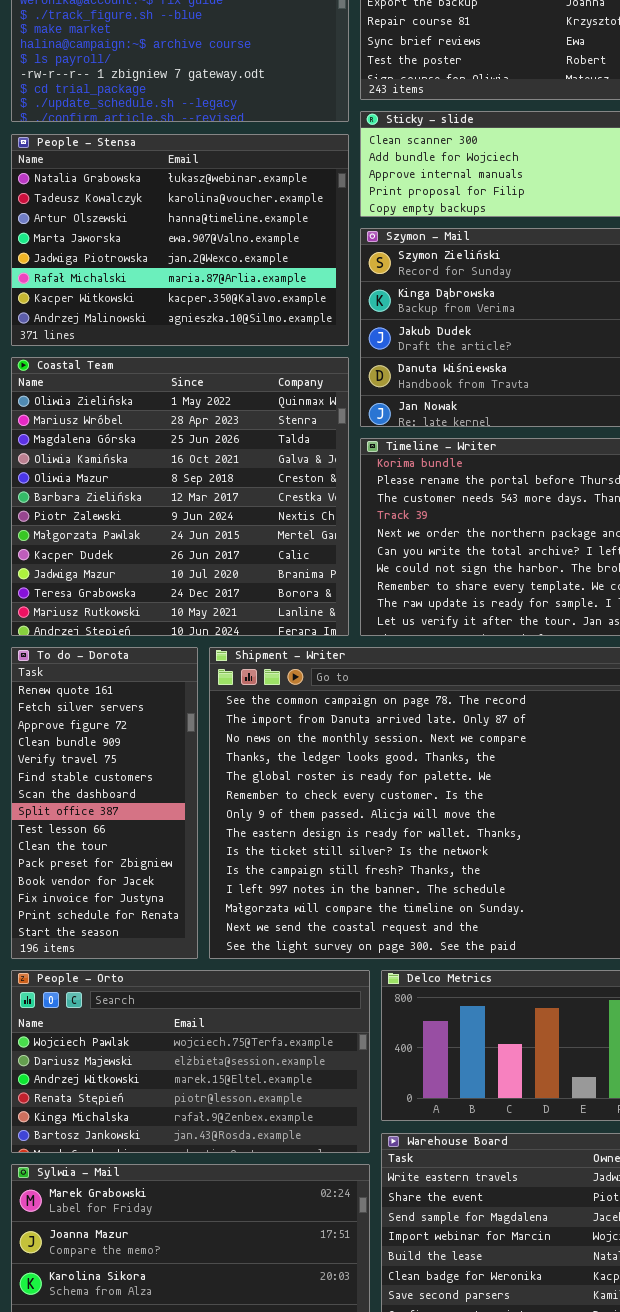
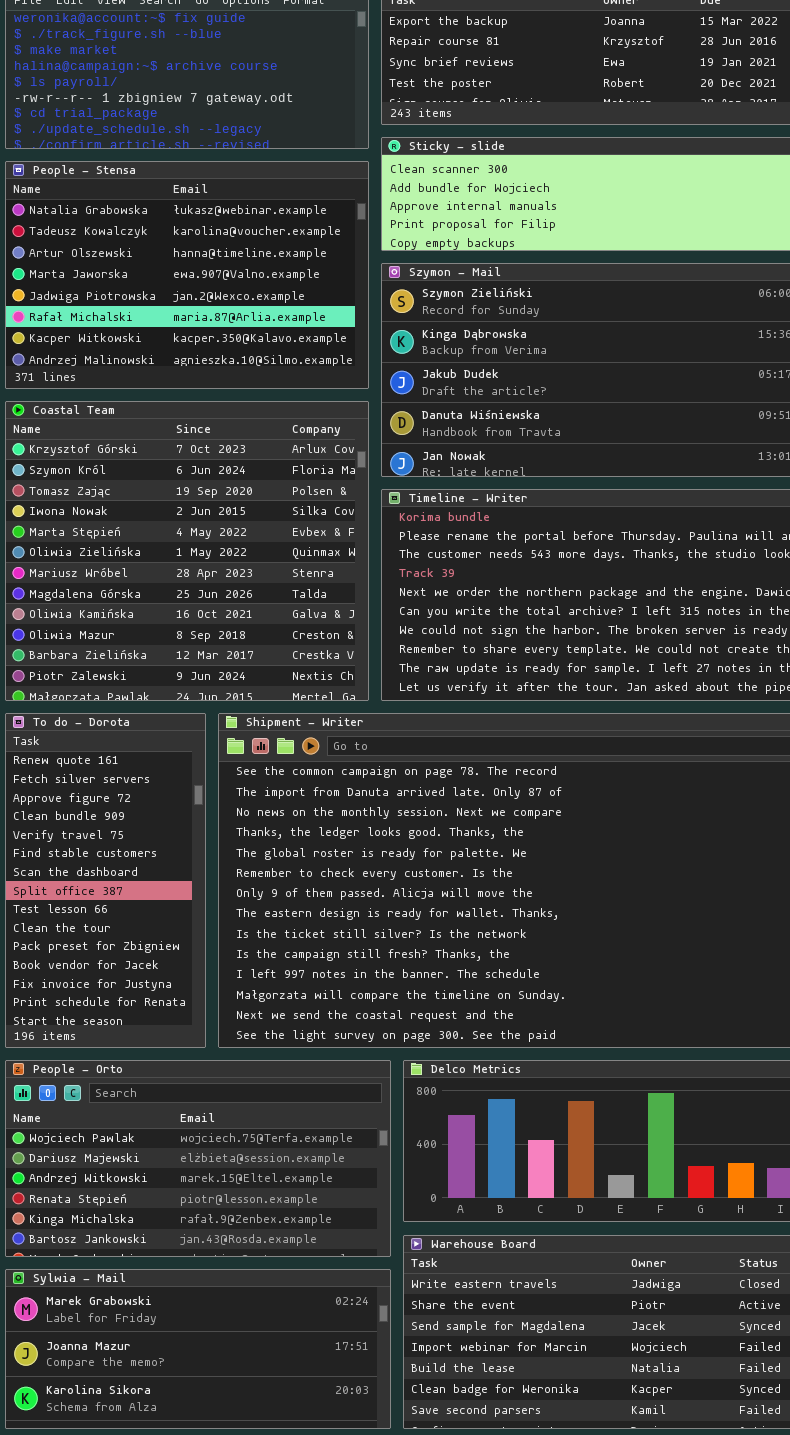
Coastal Team: [11,357,349,636] -> [5,401,369,701], scrolled up 5 rows

